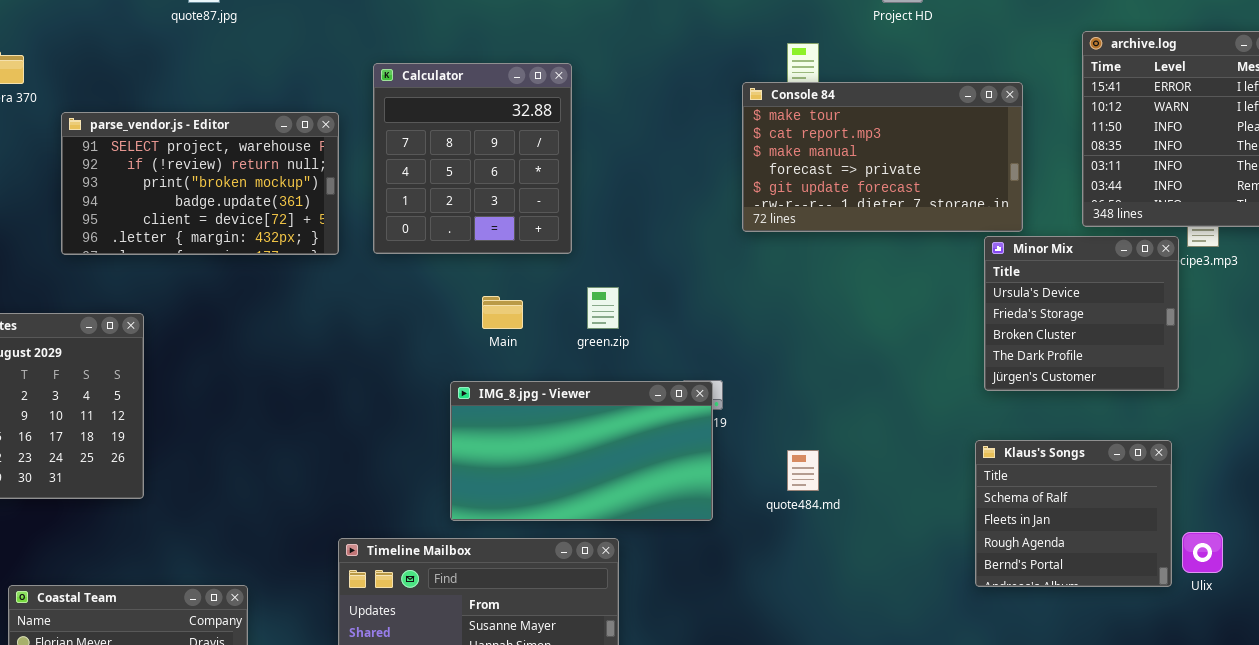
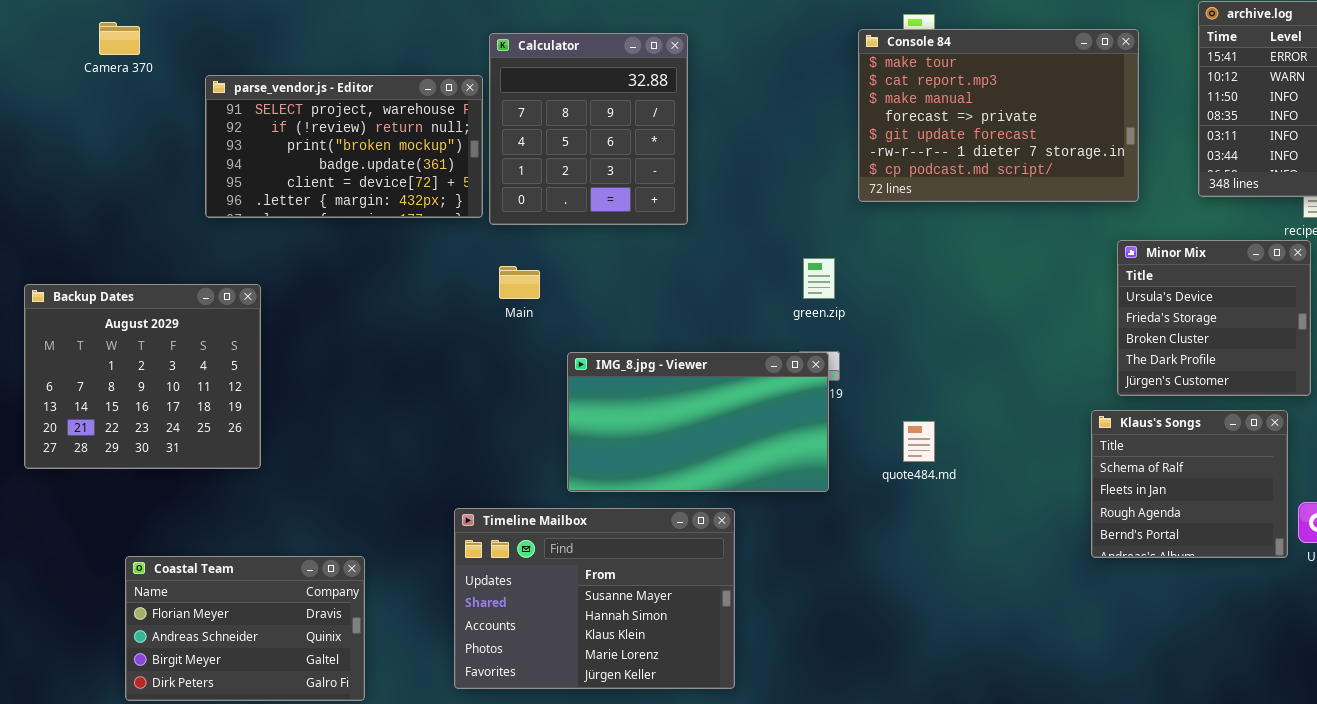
Console 84: [742,82,1023,232] -> [858,29,1139,202], resized
parse_vendor.js - Editor: [61,112,339,255] -> [205,75,483,218], moved
Minor Mix: [984,236,1179,391] -> [1117,240,1311,396], moved
green.zip: [587,287,619,329] -> [803,258,835,299], moved
Main: [482,296,523,329] -> [499,266,540,299], moved

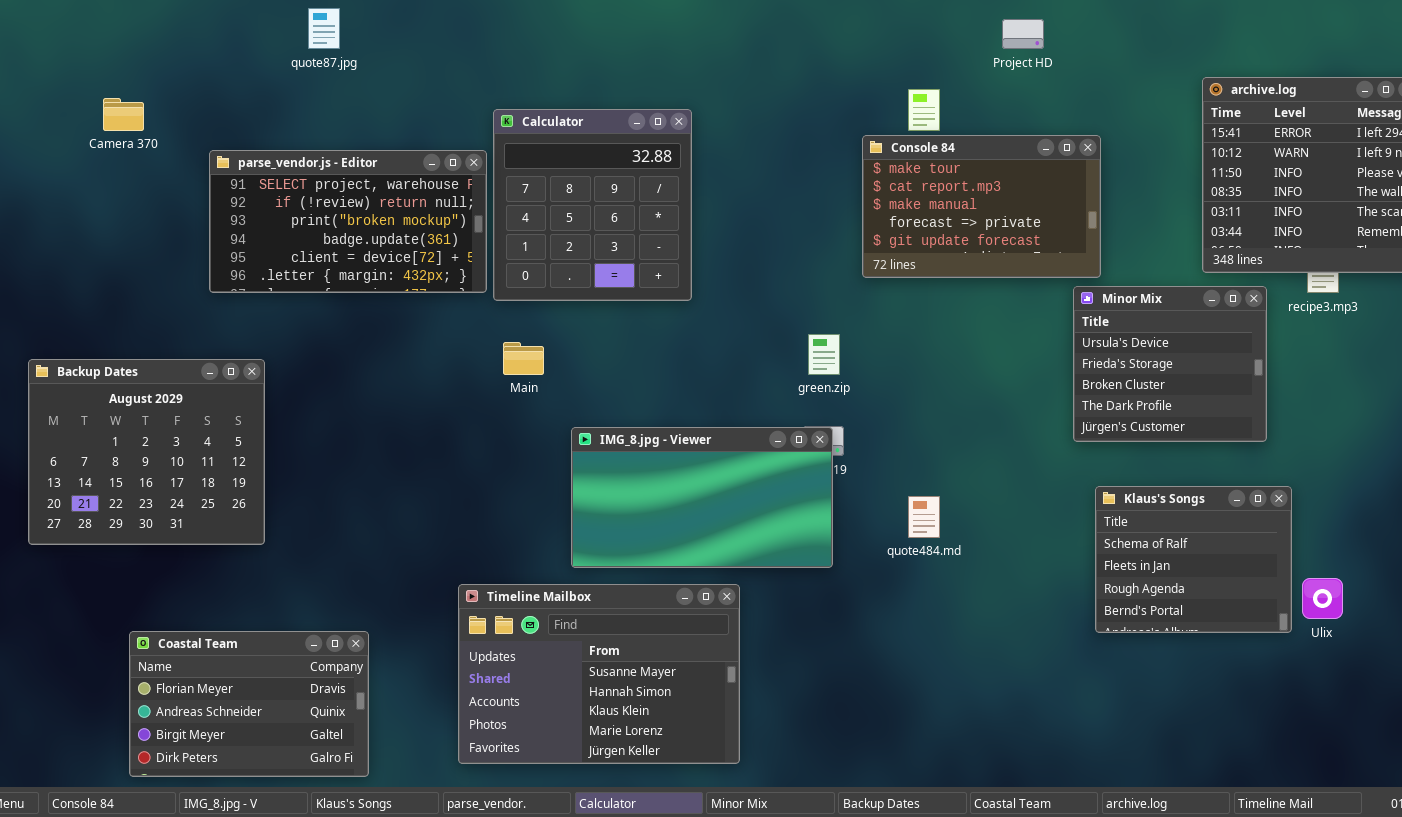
Console 84: [858,29,1139,202] -> [862,135,1101,278], resized
Minor Mix: [1117,240,1311,396] -> [1073,286,1267,442], moved

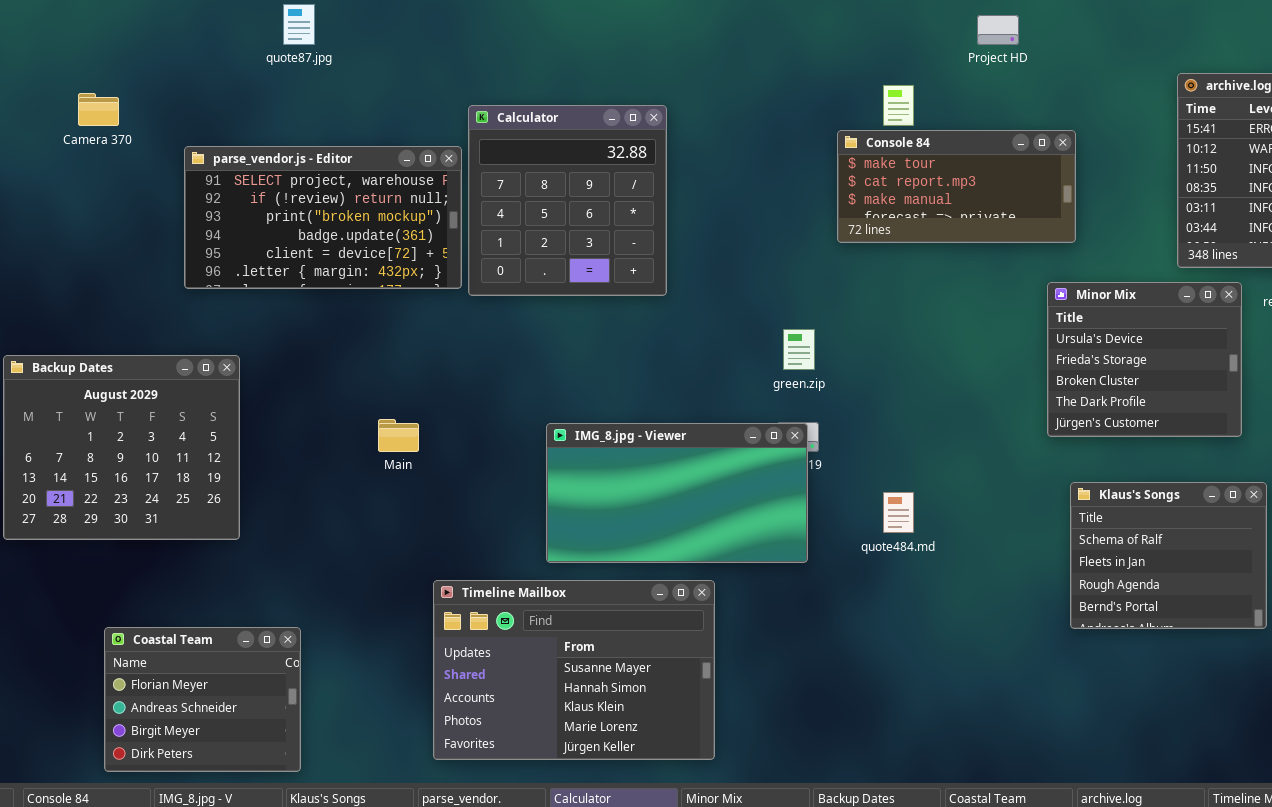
Console 84: [862,135,1101,278] -> [837,130,1076,243], resized
Main: [503,342,544,375] -> [378,419,419,452], moved
Coastal Team: [129,631,369,777] -> [104,627,301,772], resized

